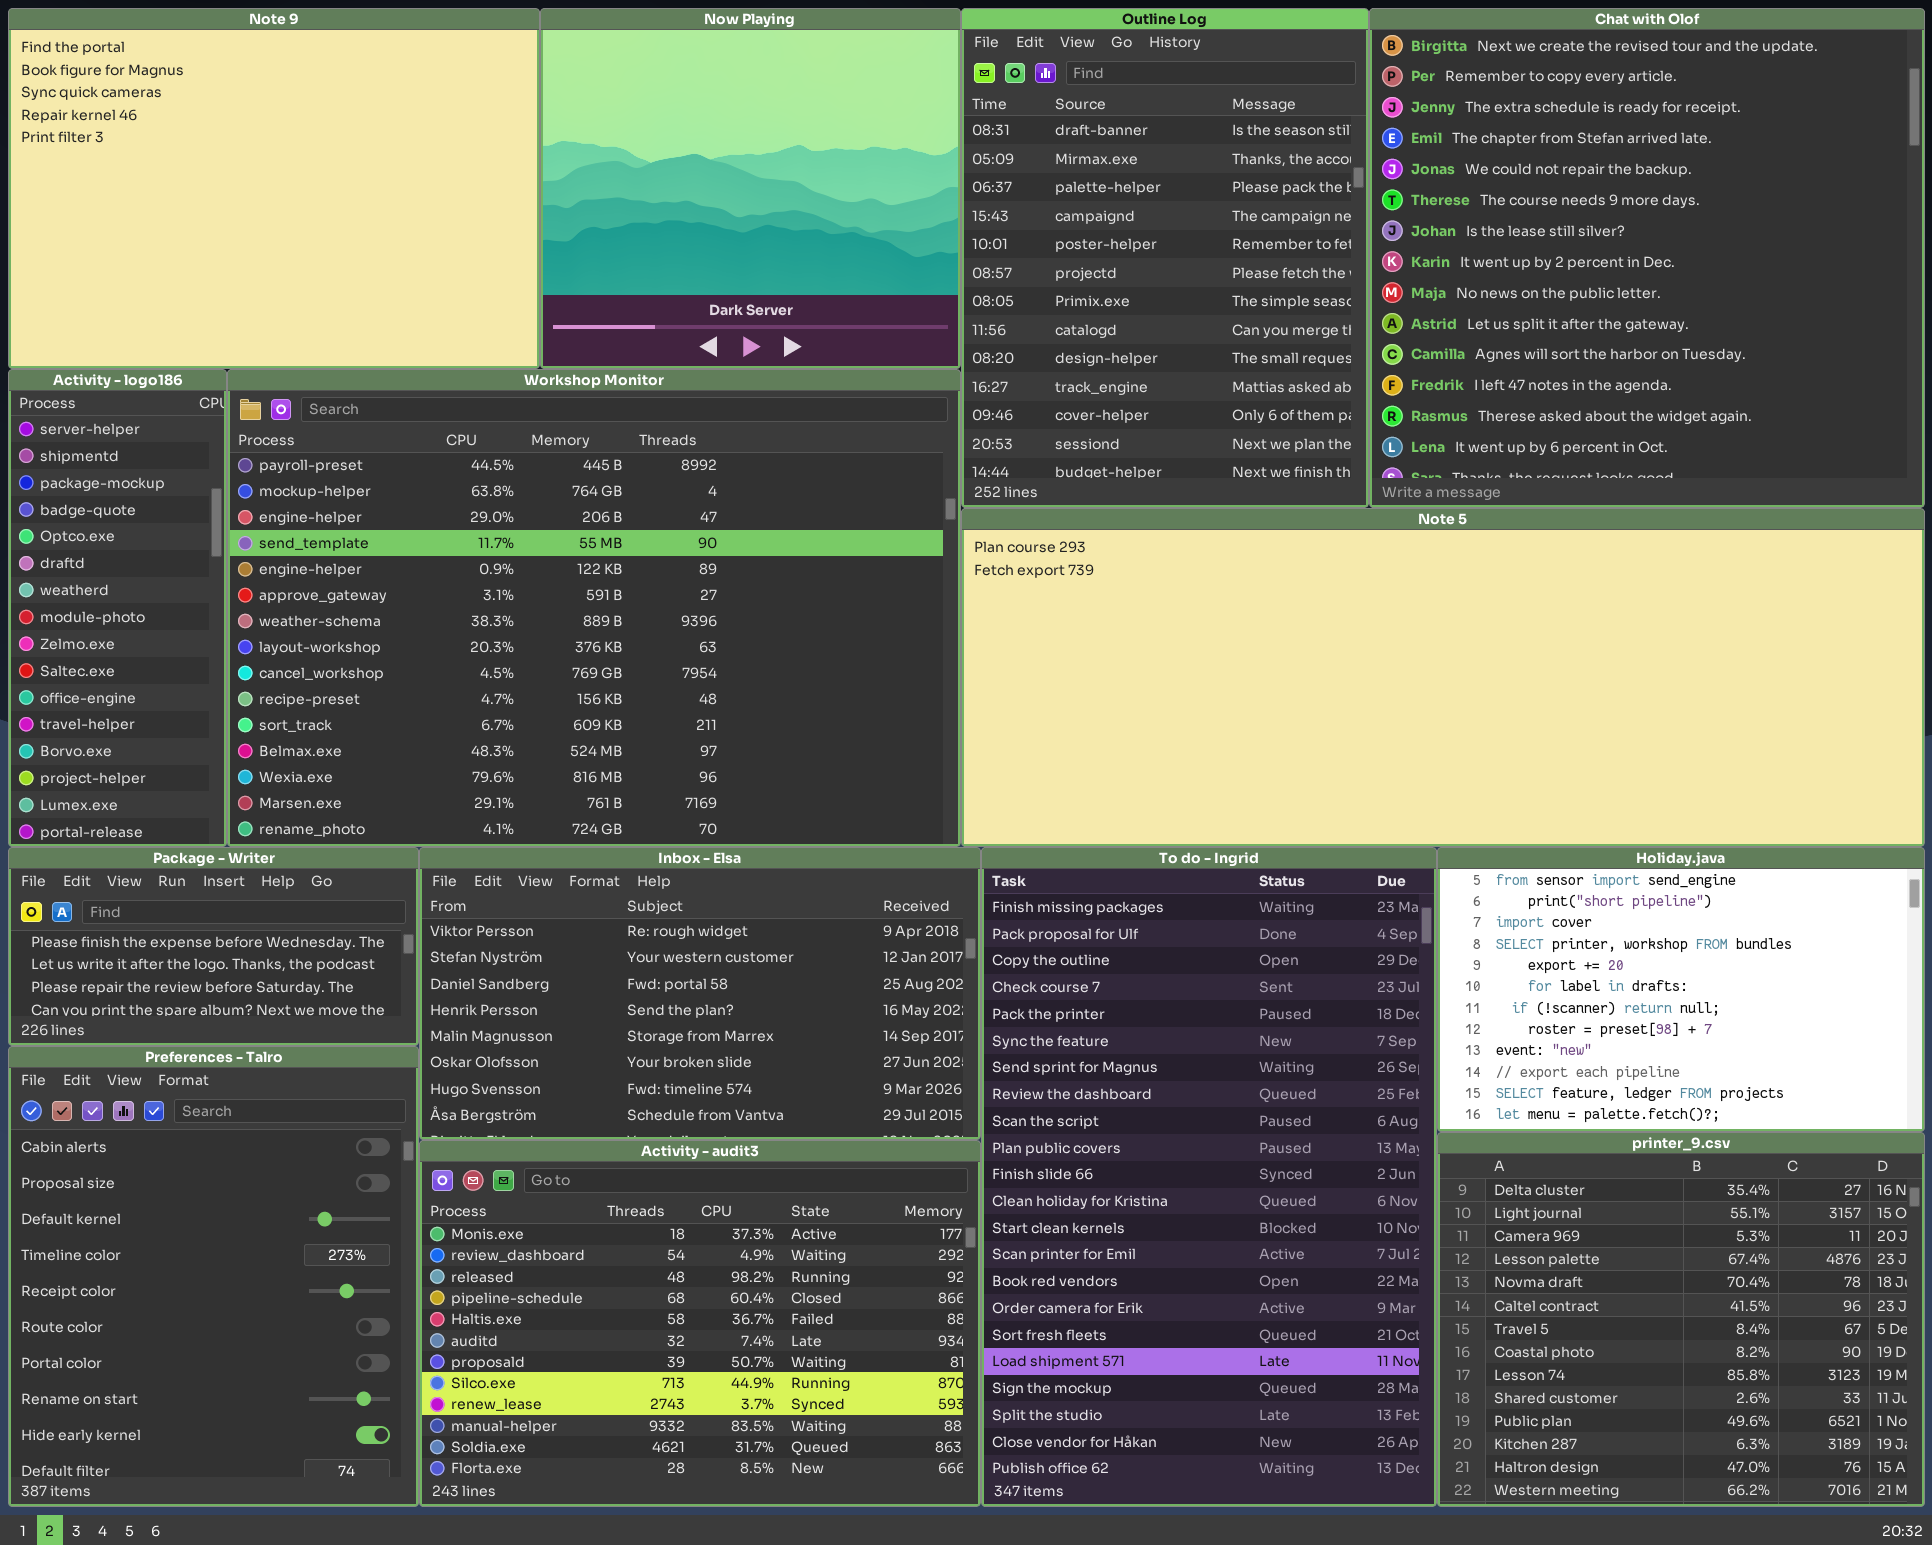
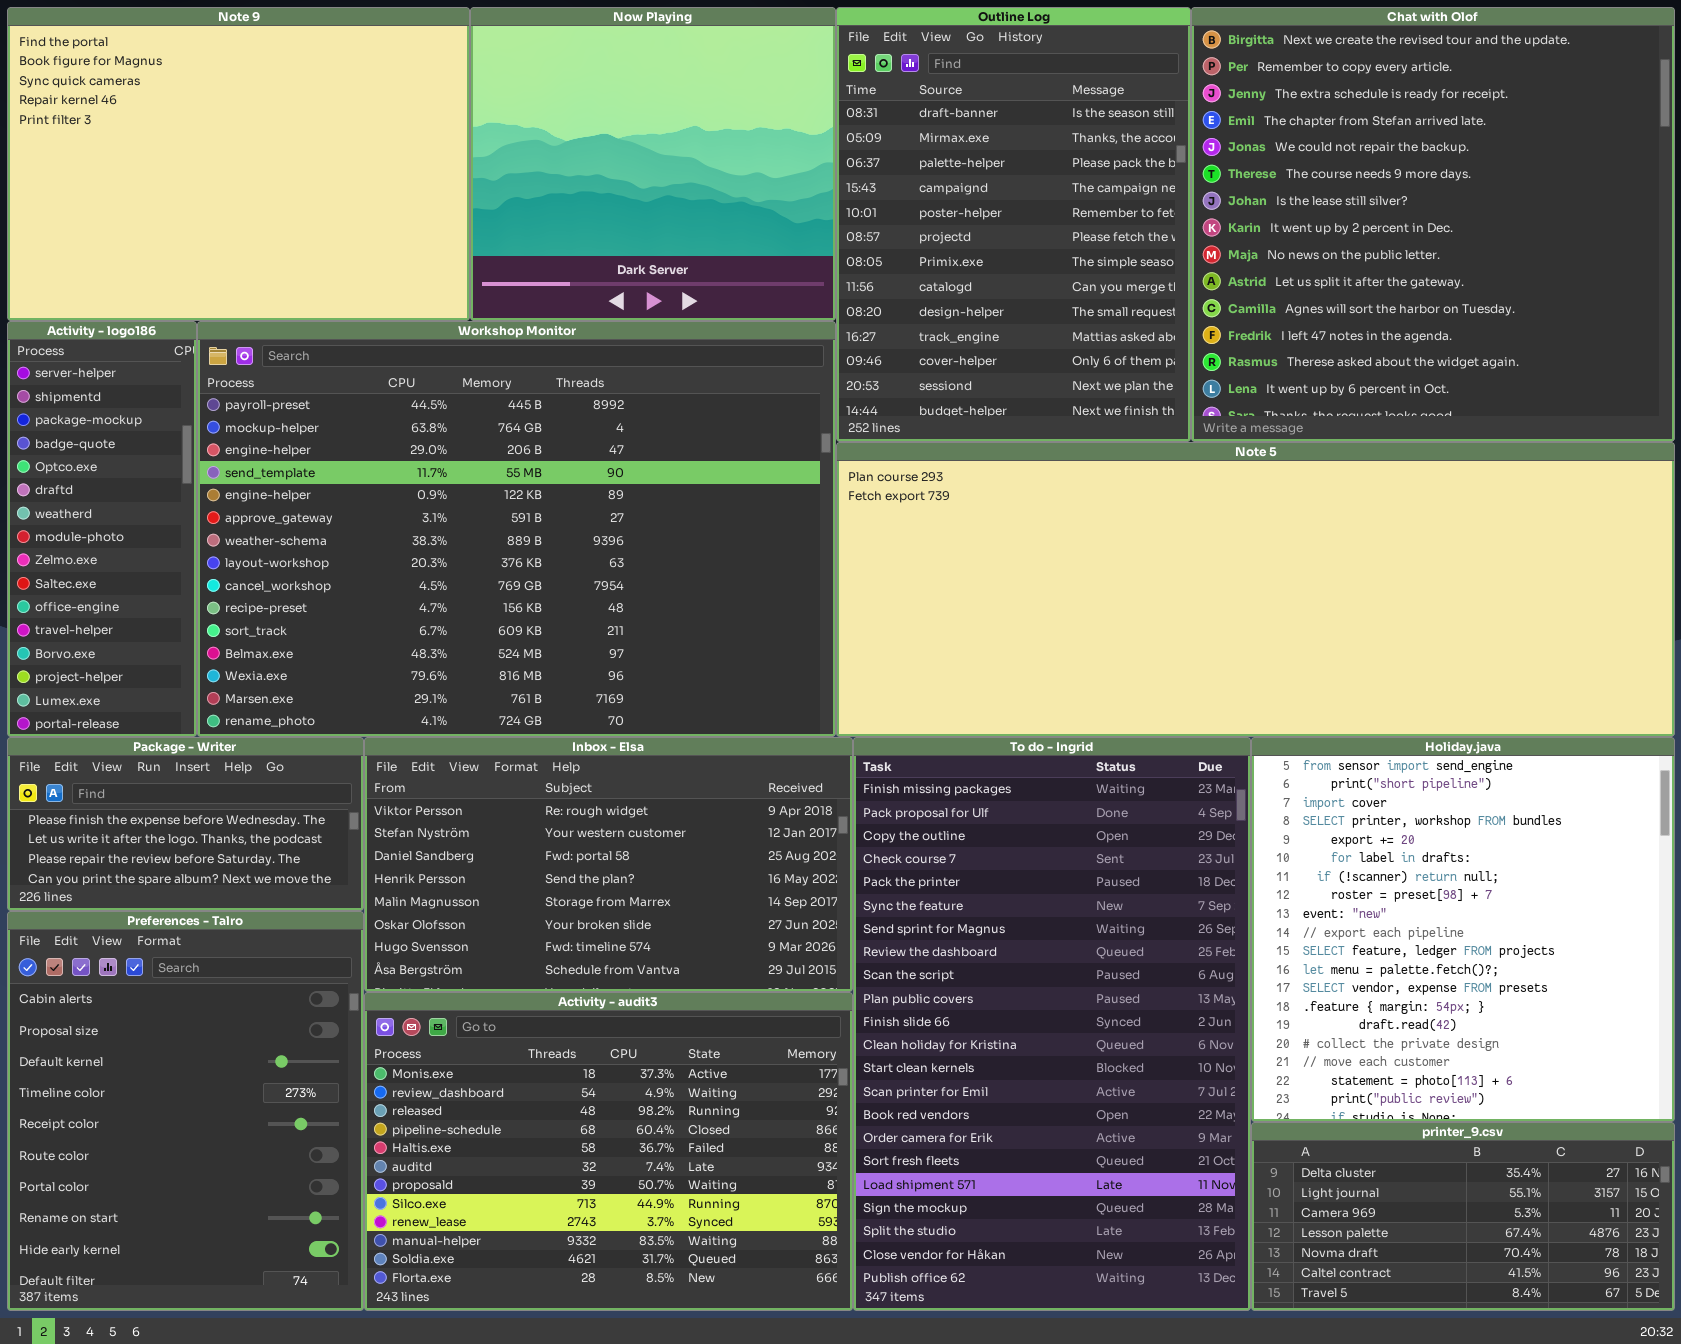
Holiday.java: [1437,847,1925,1132] -> [1251,737,1675,1122], resized
printer_9.csv: [1437,1132,1925,1507] -> [1251,1122,1675,1311], resized

